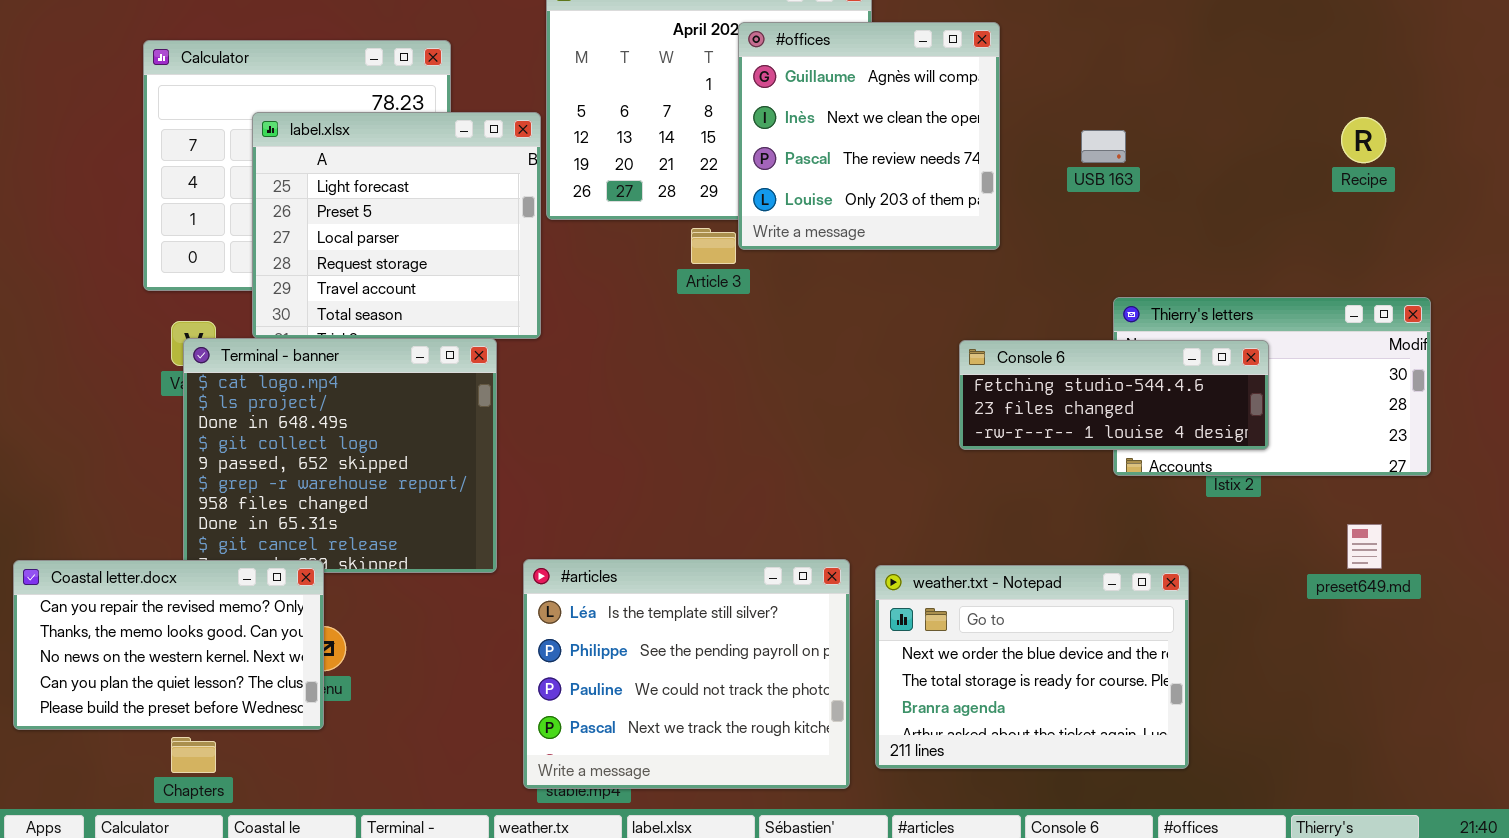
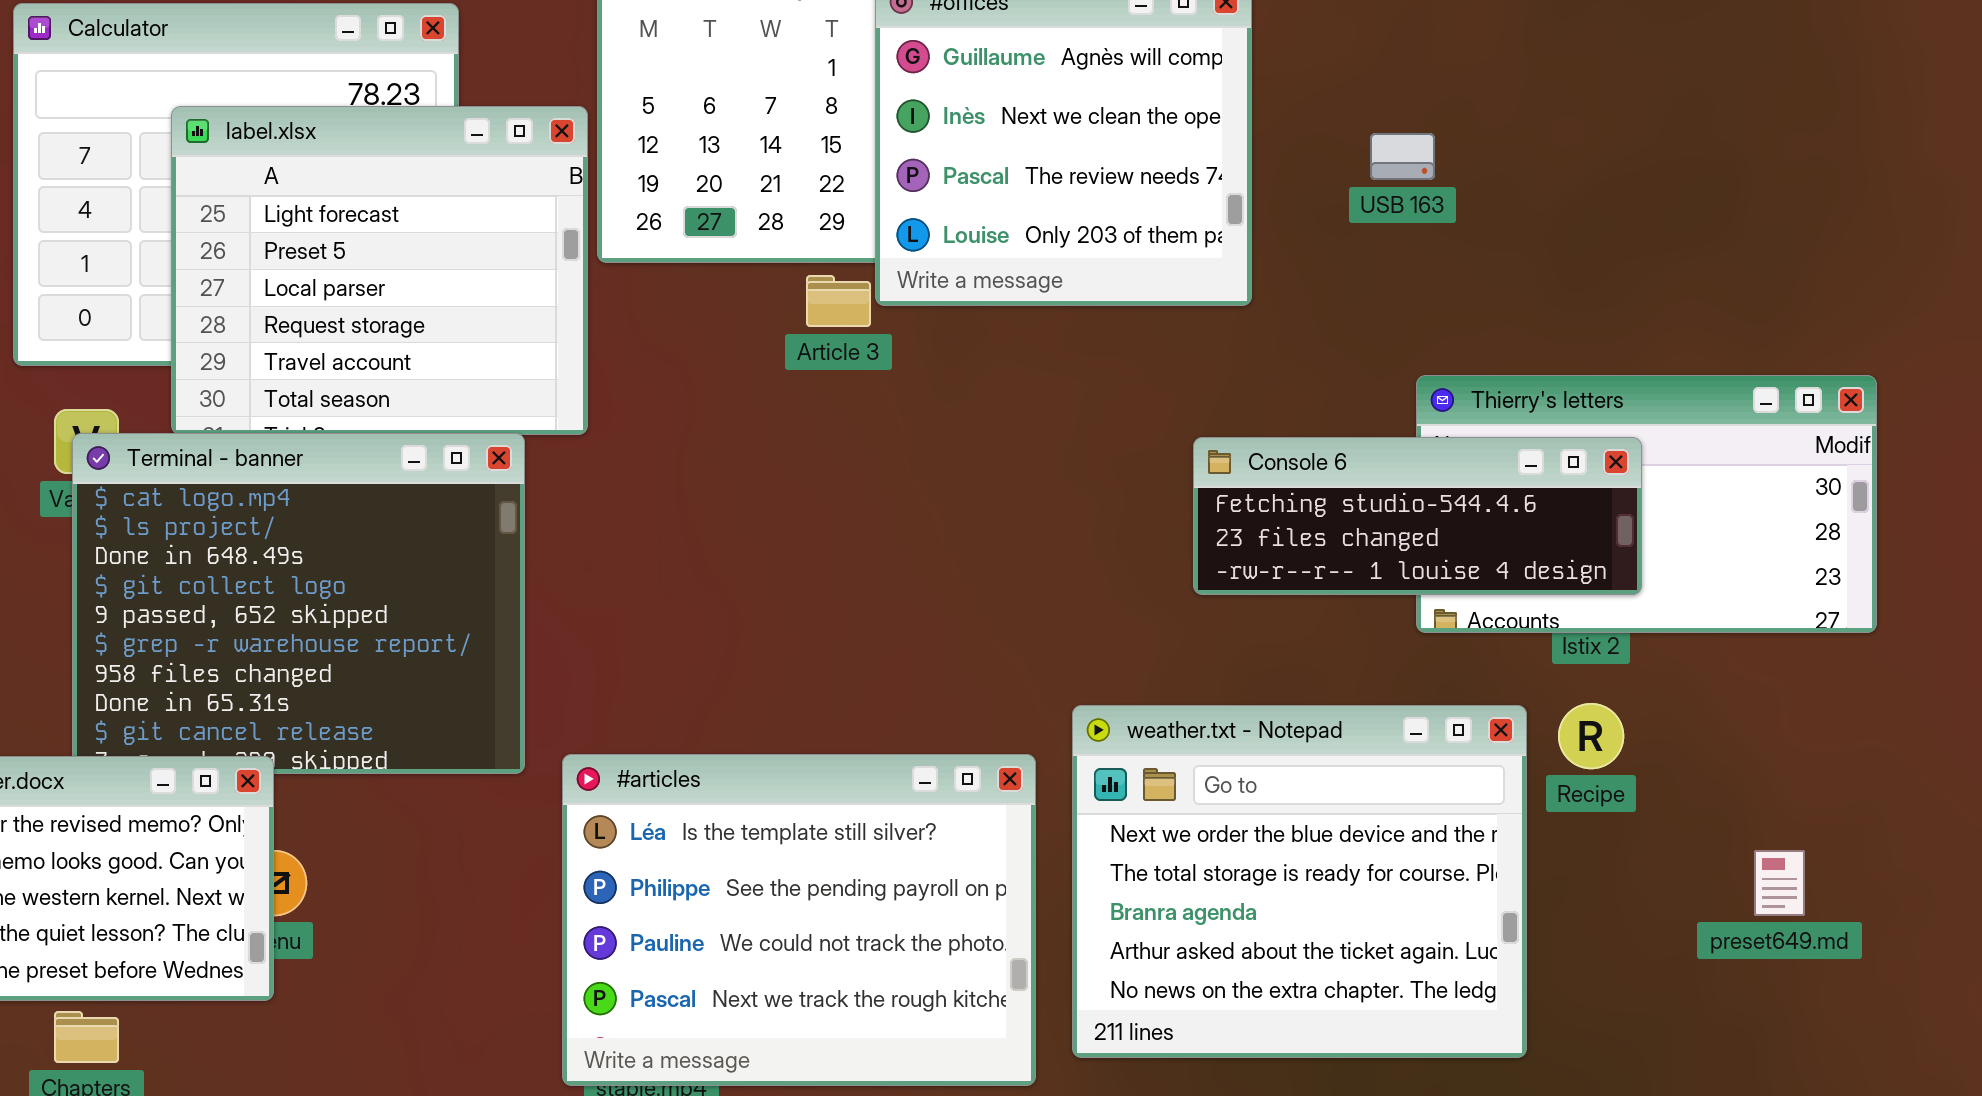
Recipe: [1341,117,1386,163] -> [1558,703,1624,769], moved
preset649.md: [1347,524,1382,569] -> [1754,850,1805,916], moved
weather.txt - Notepad: [875,565,1189,769] -> [1072,705,1527,1058], resized

